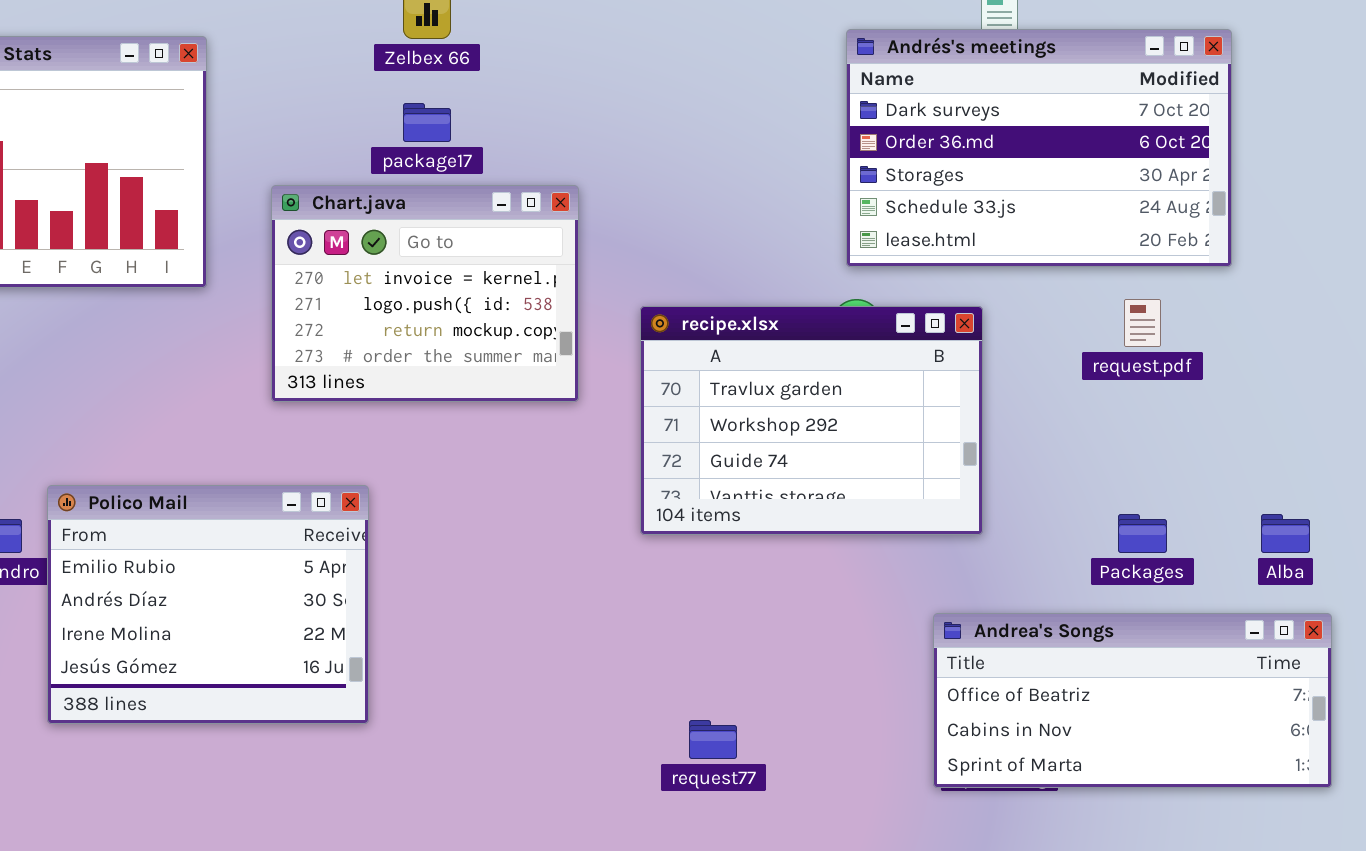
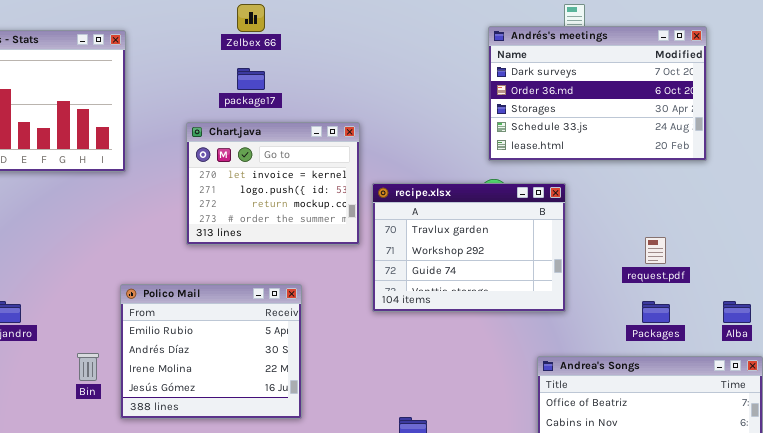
Chart.java: [271,185,579,402] -> [186,122,360,245], moved
request.pdf: [1124,299,1161,347] -> [645,237,666,264], moved
Polico Mail: [47,485,369,724] -> [120,284,302,419], moved

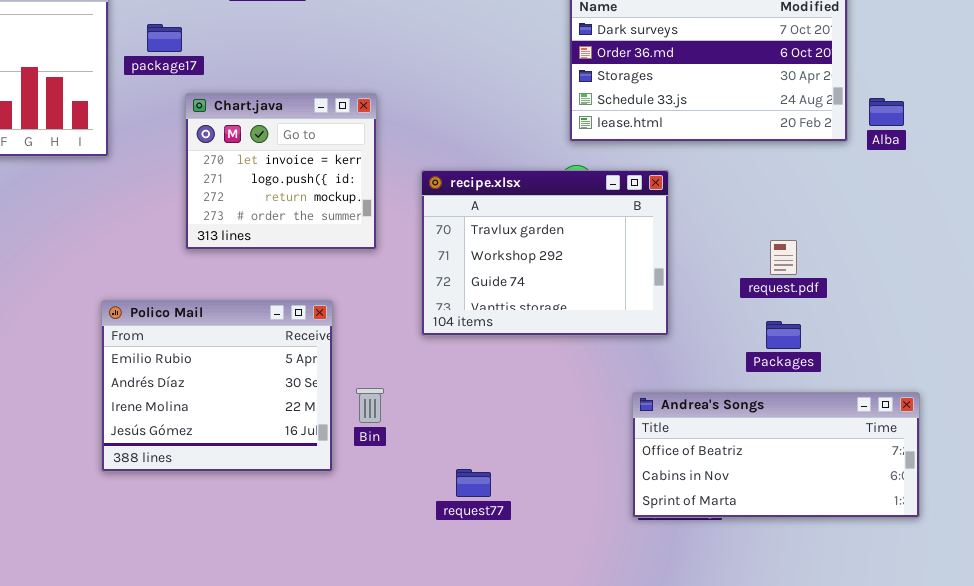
package17: [237,68,265,90] -> [147,24,182,52], moved
Chart.java: [186,122,360,245] -> [185,93,377,250], resized
Alba: [723,301,751,323] -> [869,98,904,126], moved
Bin: [77,353,99,381] -> [356,388,384,423], moved

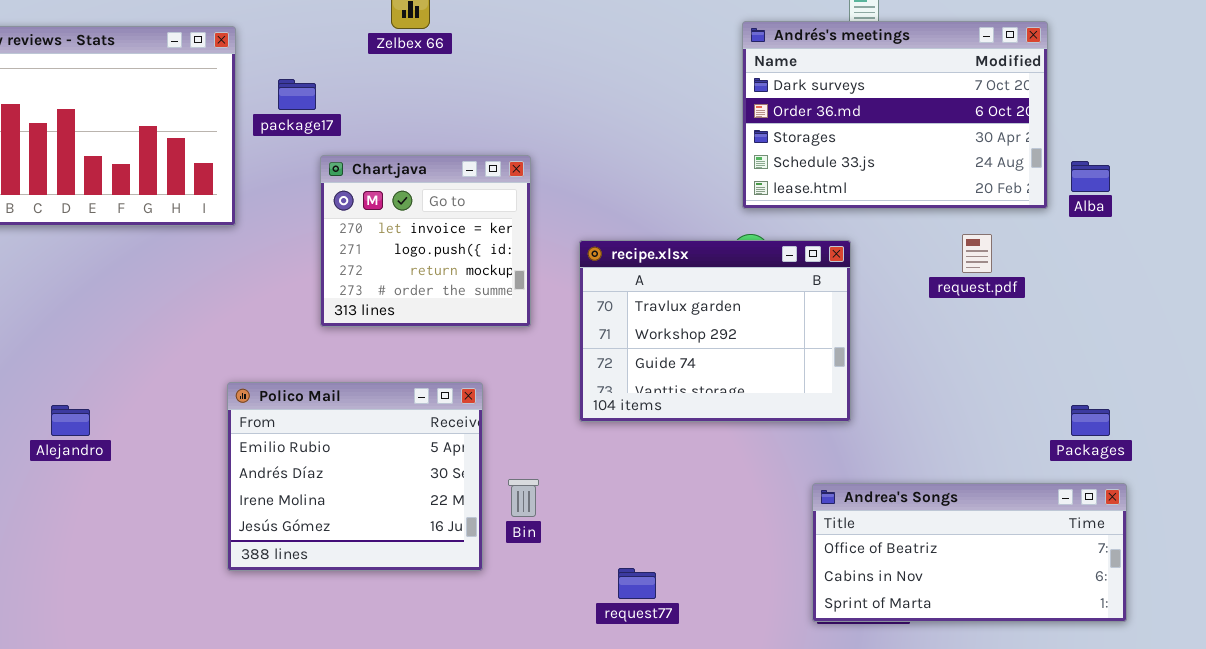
request.pdf: [770,240,797,275] -> [962,234,992,273], moved
Packages: [766,321,801,349] -> [1071,405,1110,436], moved

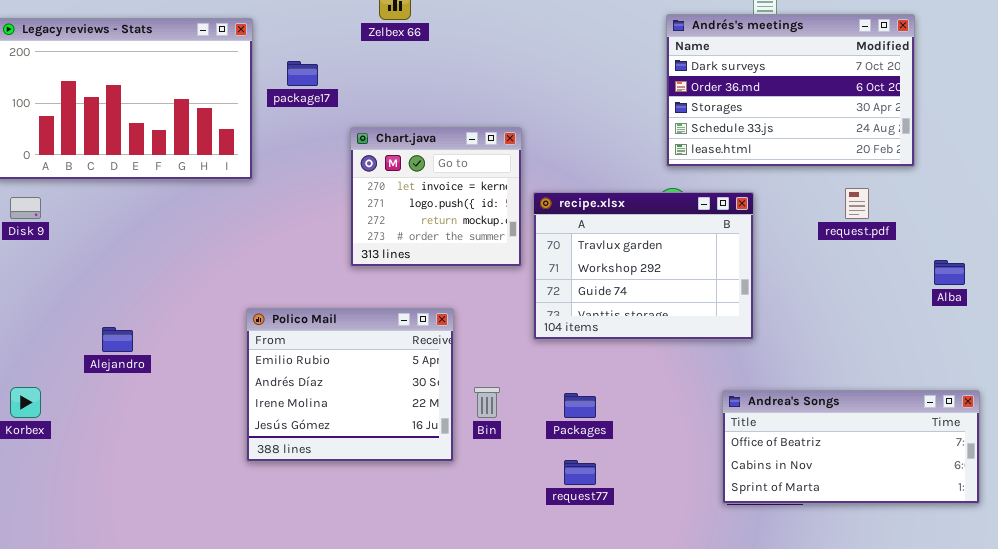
Chart.java: [320,155,531,327] -> [350,127,522,267], moved
Alba: [1071,161,1110,192] -> [934,260,965,285], moved
Packages: [1071,405,1110,436] -> [564,393,596,418], moved

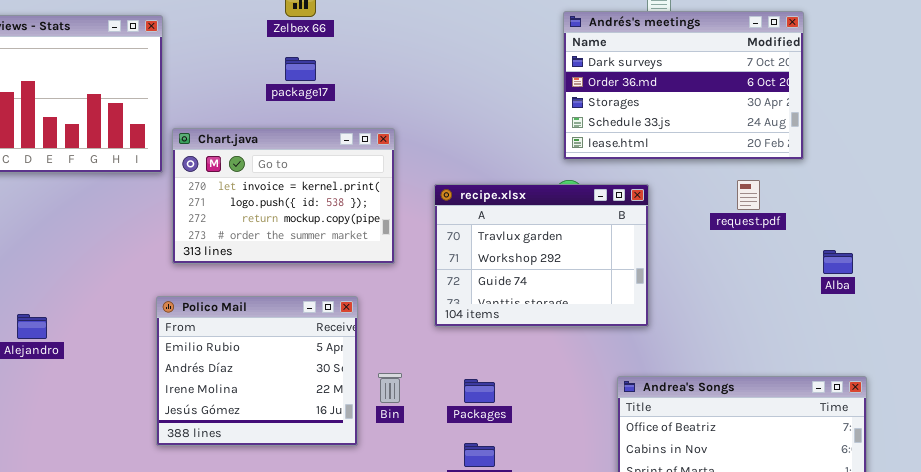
package17: [287,61,318,86] -> [285,57,316,81], moved
Chart.java: [350,127,522,267] -> [172,128,395,264], moved, resized

